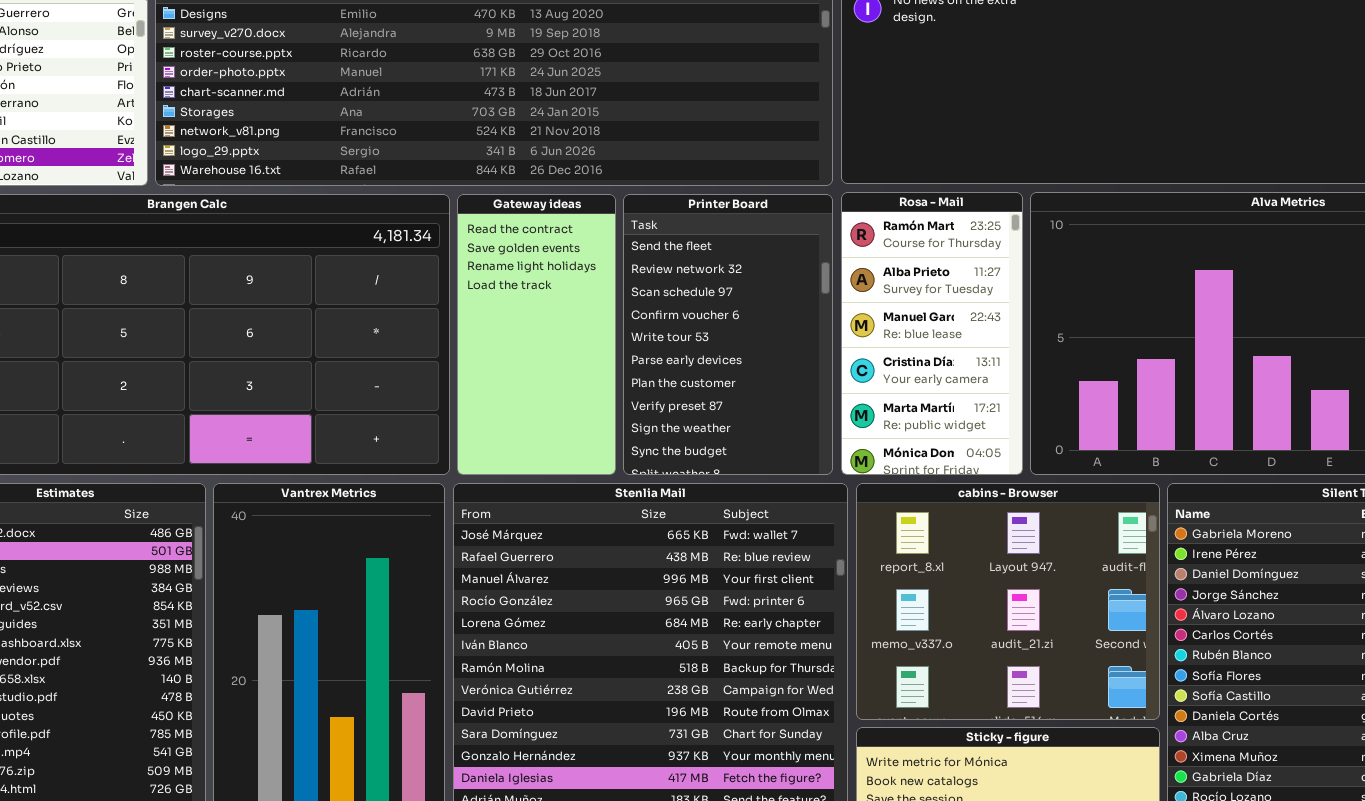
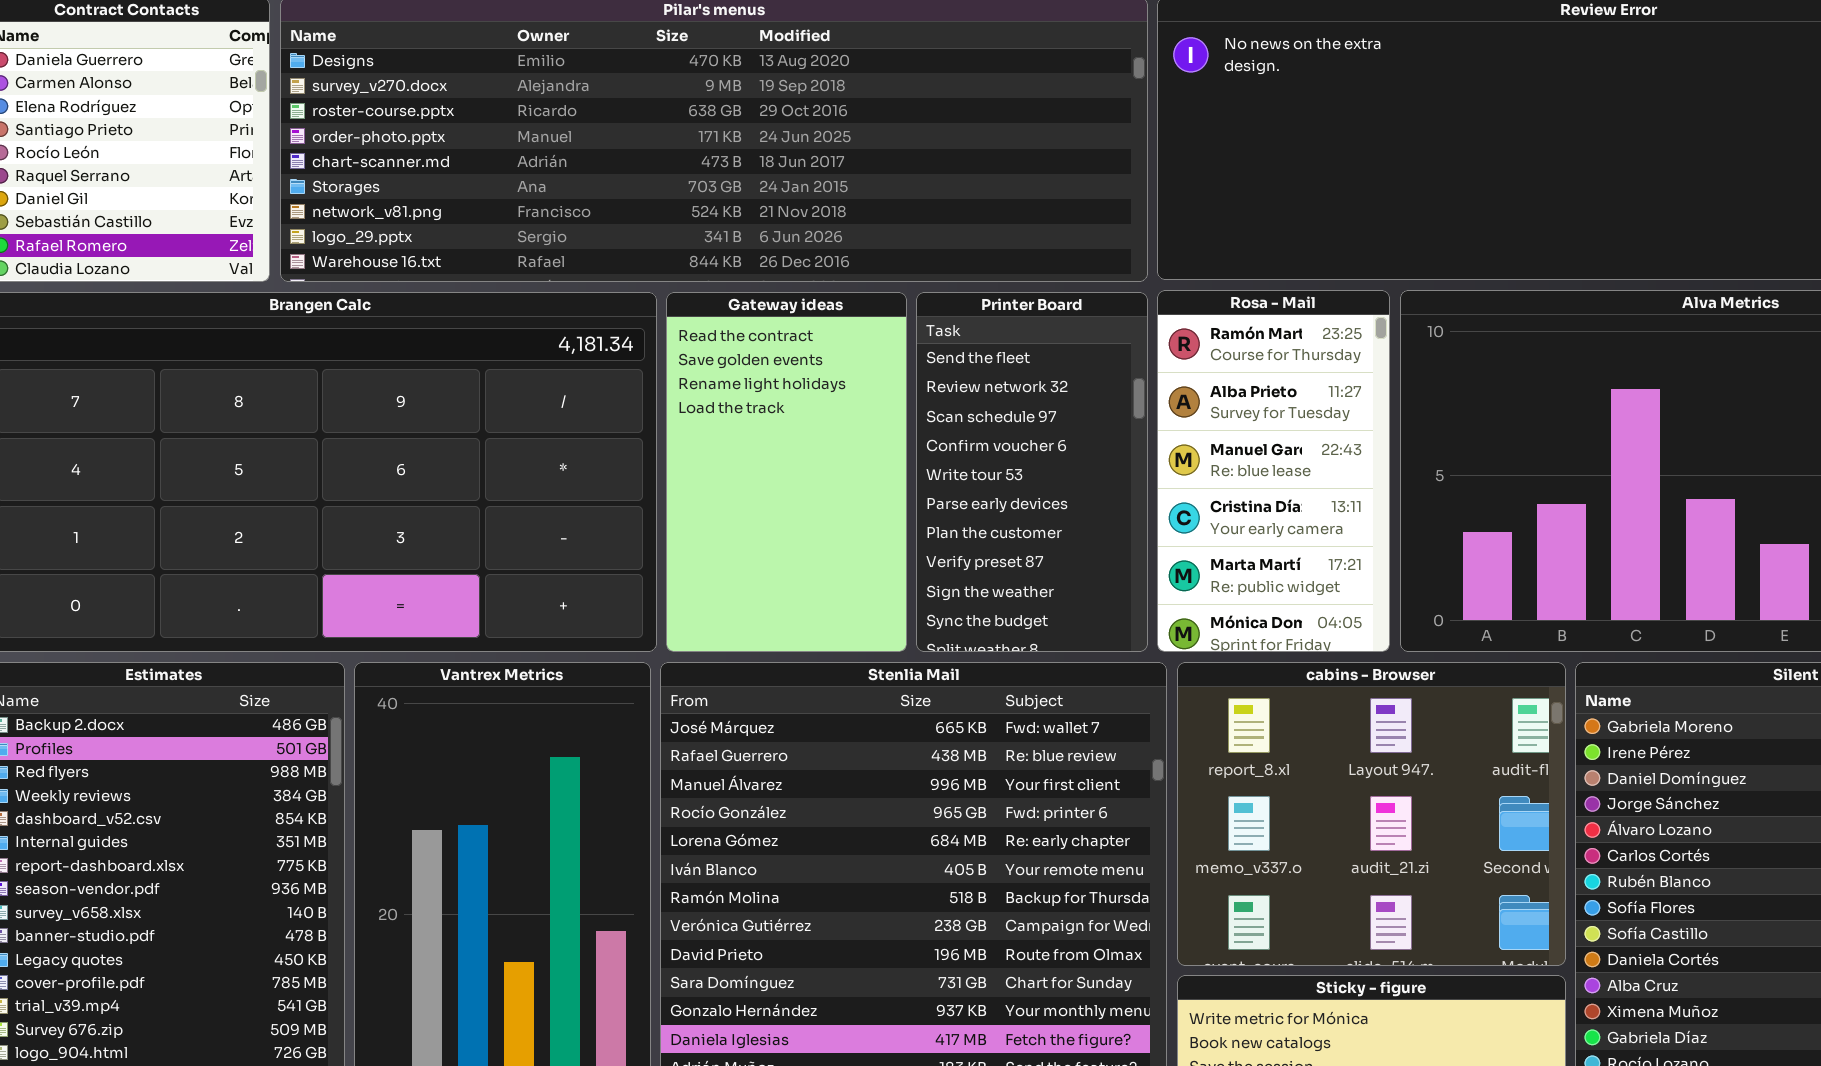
Gateway ideas: [457,194,616,475] -> [666,292,907,652], resized
Printer Board: [623,194,833,475] -> [916,292,1148,652], resized

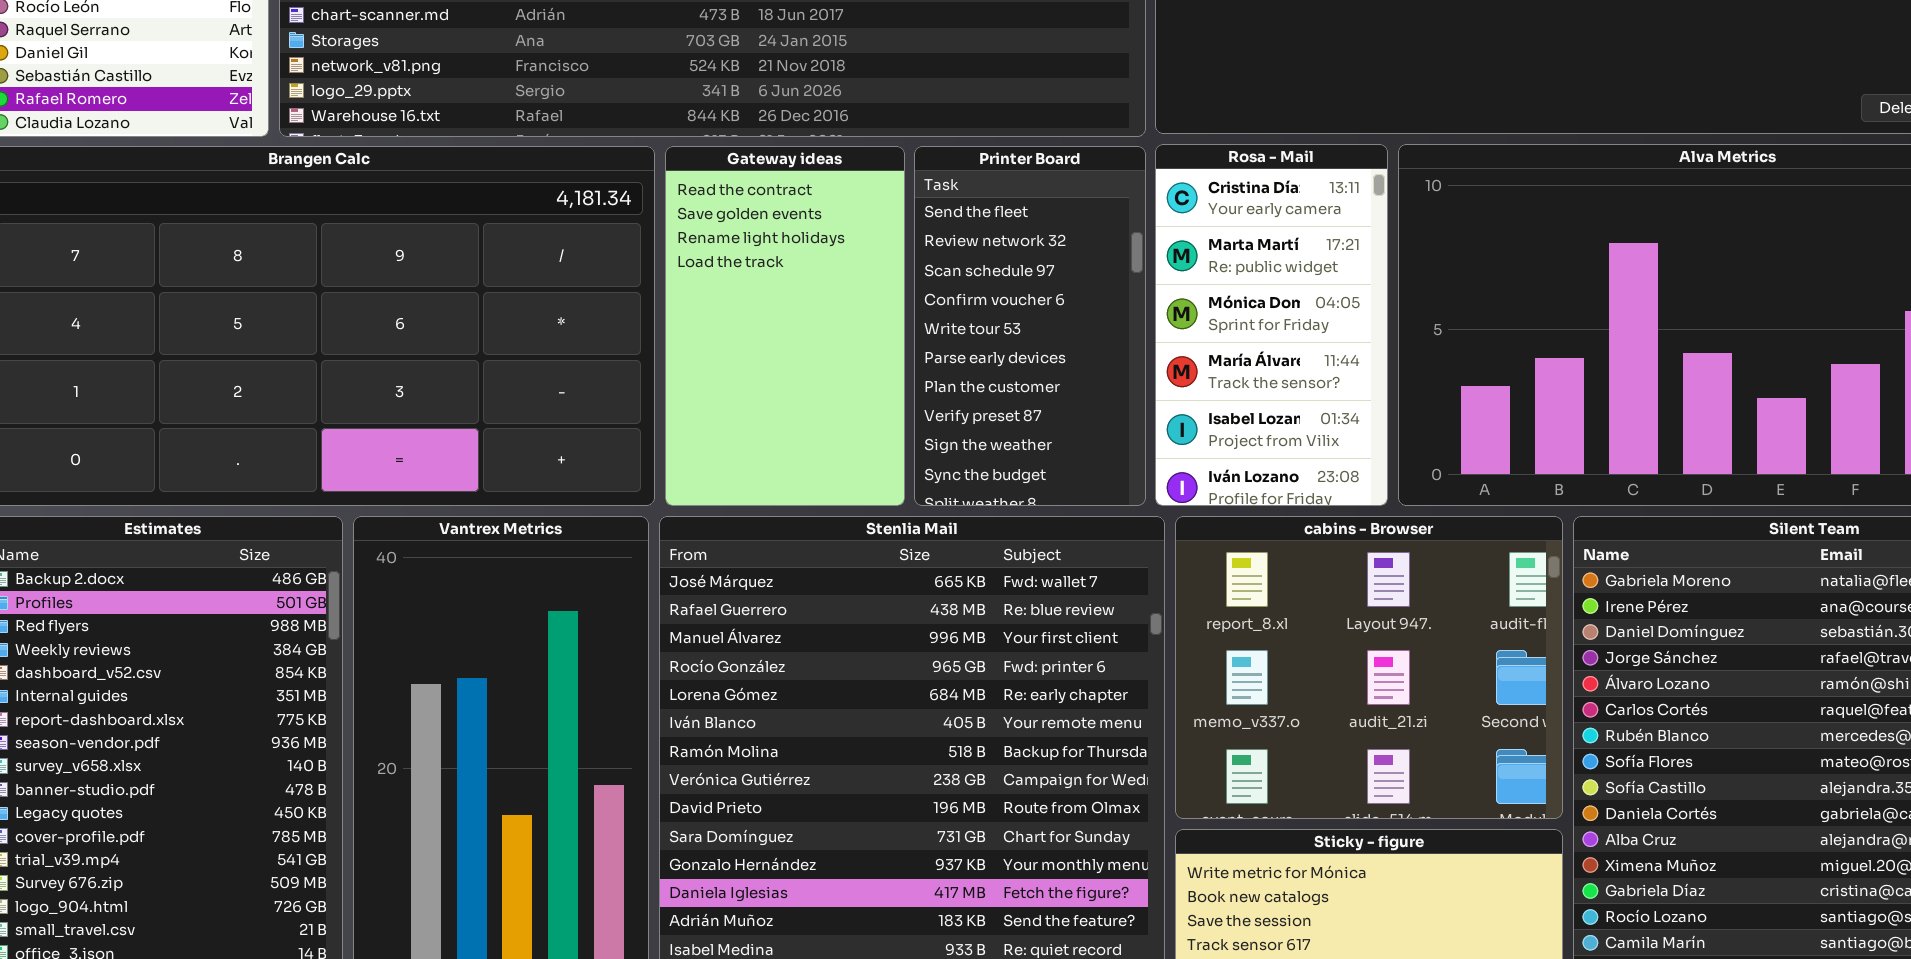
Rosa - Mail: [1157,290,1390,652] -> [1155,144,1388,506], scrolled down 3 rows

